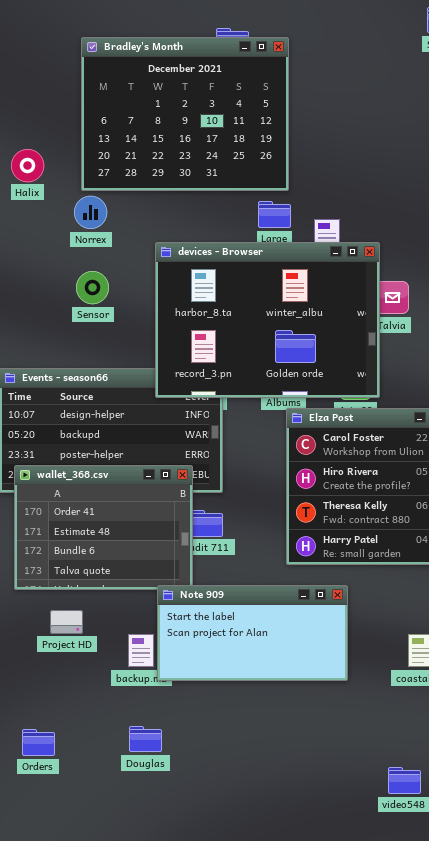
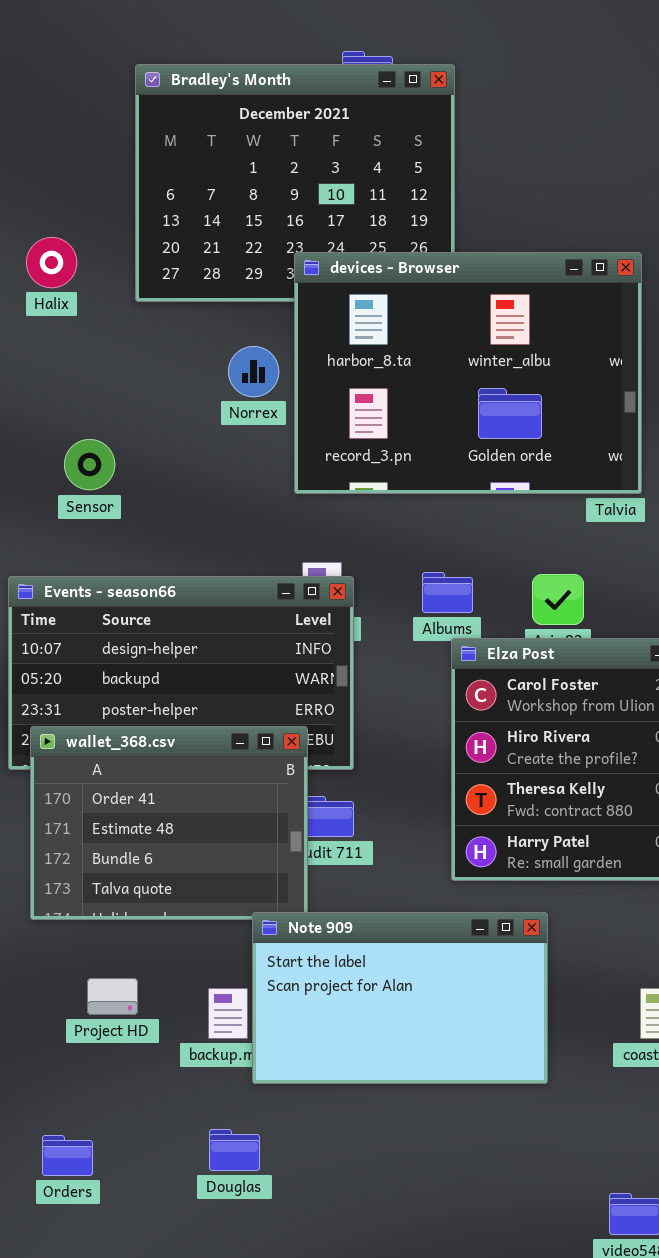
Norrex: [74,196,107,229] -> [228,346,279,397], moved
devices - Browser: [155,242,380,398] -> [294,252,642,494], moved
Sensor: [76,271,109,304] -> [64,439,115,490], moved
Note 909: [157,585,348,681] -> [252,912,548,1084], resized
Project HD: [50,610,83,634] -> [87,978,138,1015], moved

